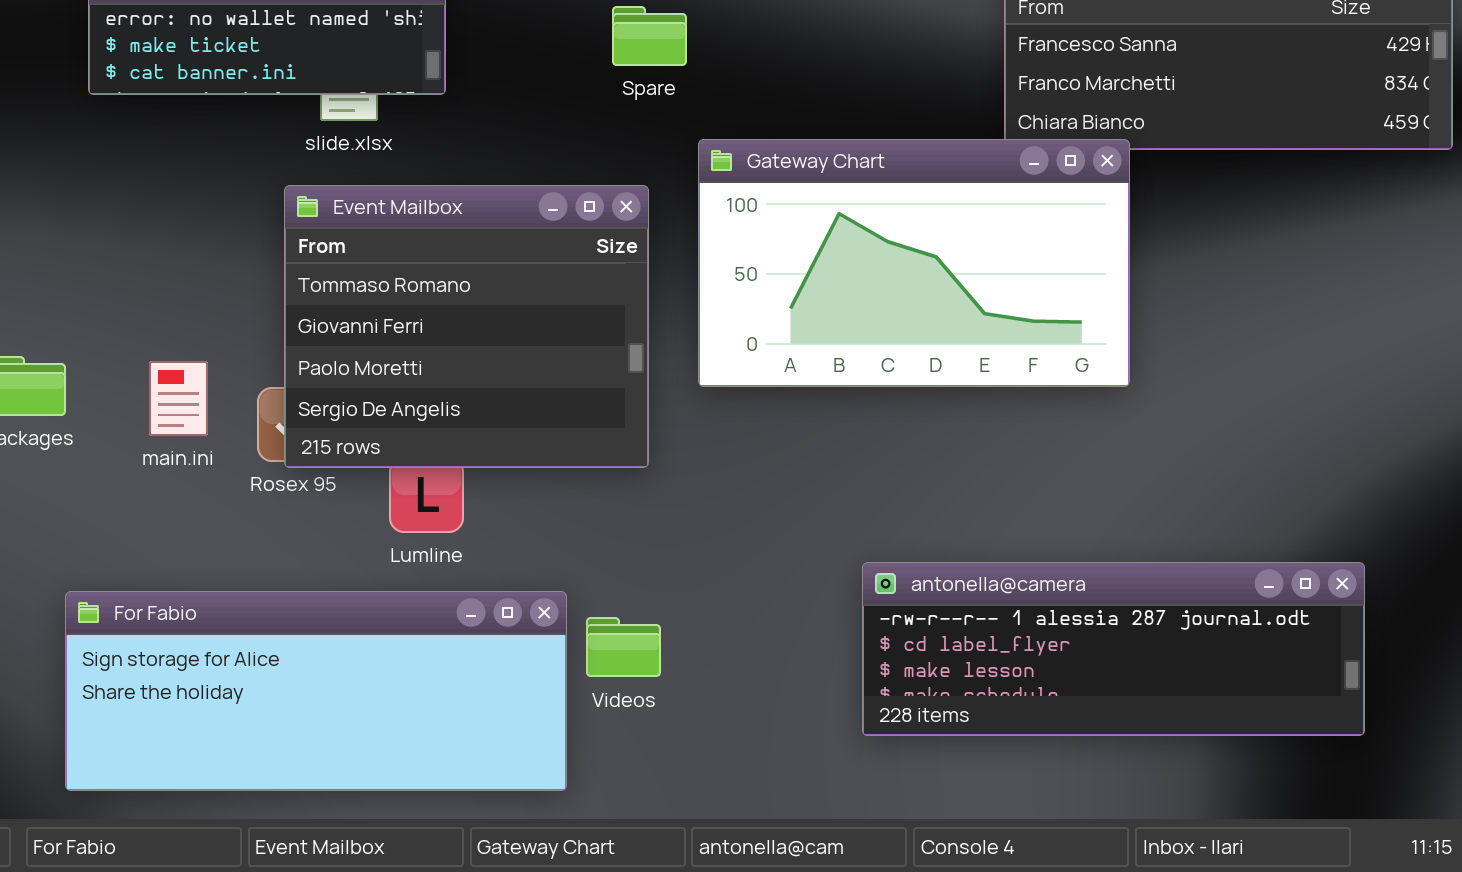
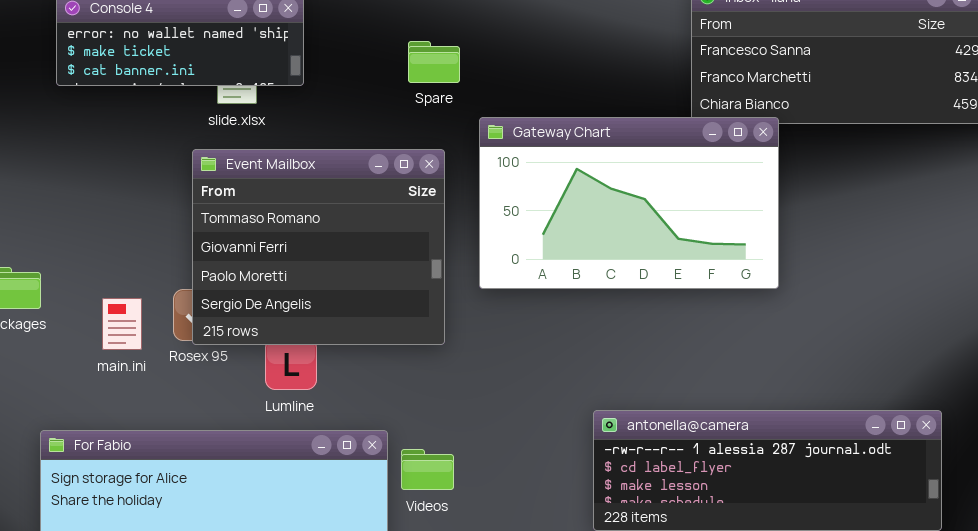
Spare: [612,6,687,66] -> [408,41,460,83], moved
main.ini: [149,361,208,436] -> [102,298,142,350], moved

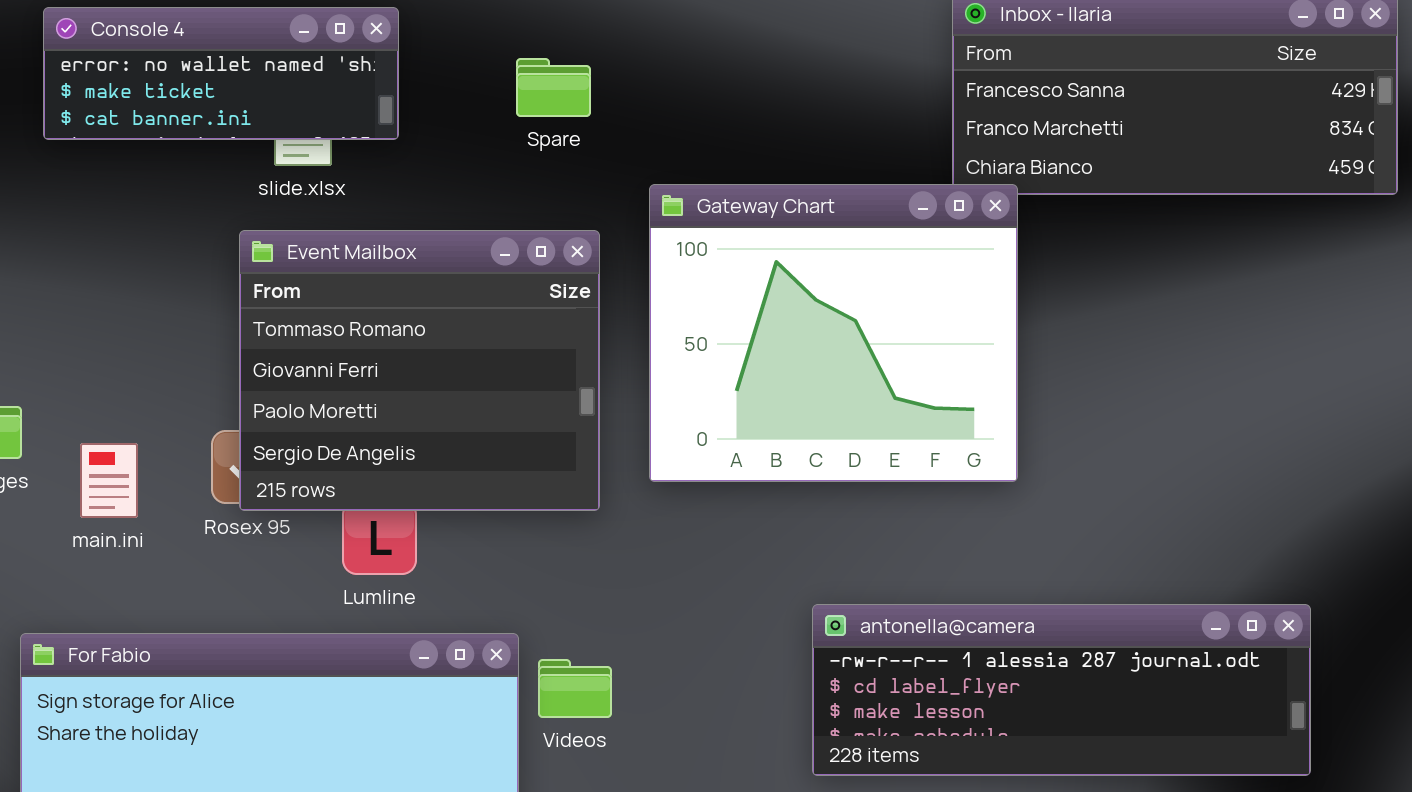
Spare: [408,41,460,83] -> [516,58,591,117], moved
Gateway Chart: [479,117,779,289] -> [649,184,1018,482], resized
main.ini: [102,298,142,350] -> [80,443,138,518], moved

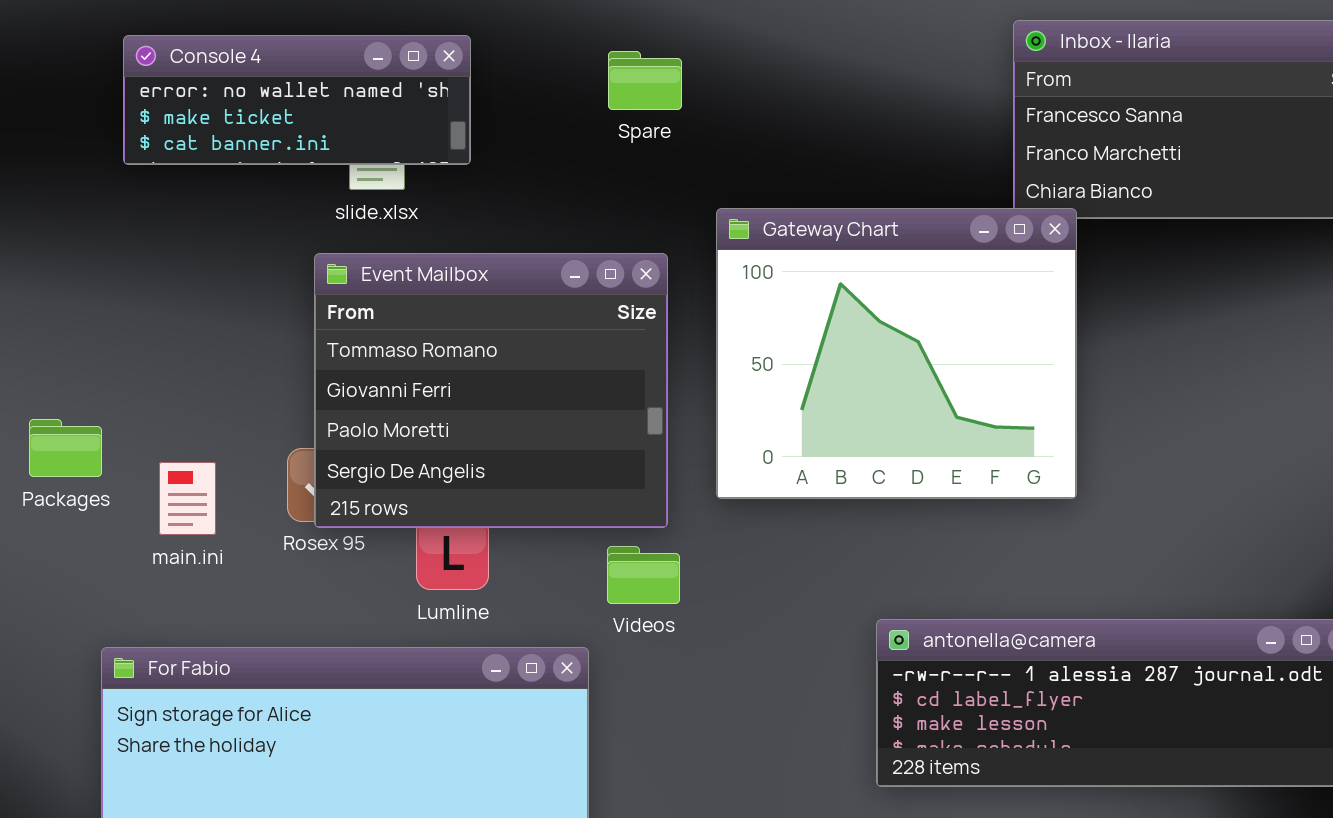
Spare: [516,58,591,117] -> [608,51,682,110], moved
Videos: [538,659,612,718] -> [607,546,680,604], moved

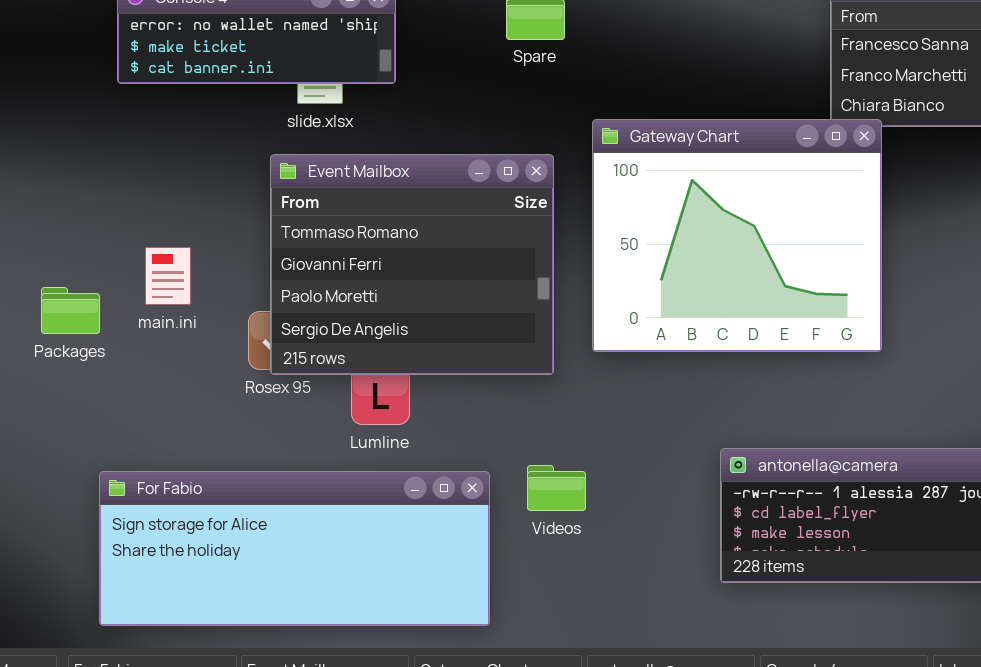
main.ini: [159,462,216,535] -> [145,247,191,305], moved
Videos: [607,546,680,604] -> [527,465,586,511], moved

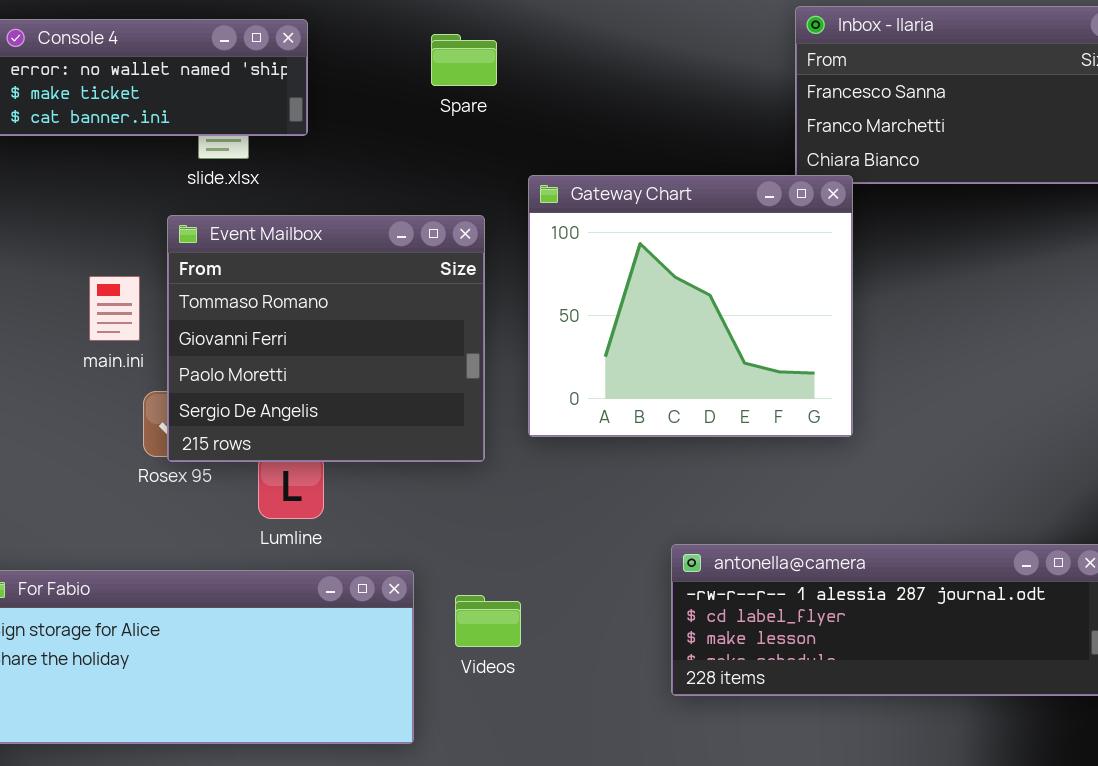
main.ini: [145,247,191,305] -> [89,276,140,341], moved
Videos: [527,465,586,511] -> [455,595,521,647], moved

